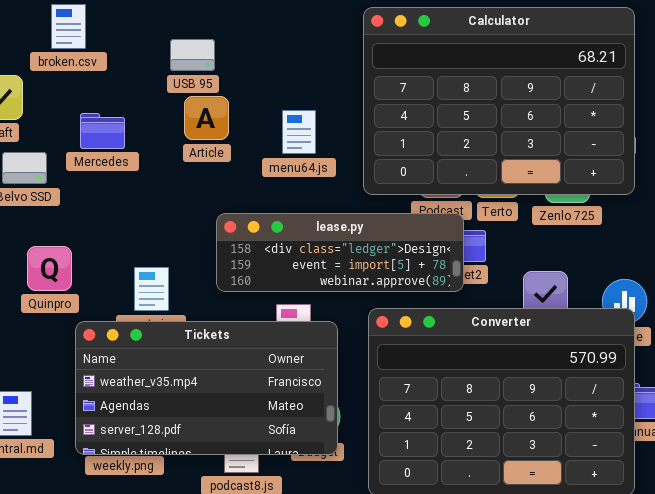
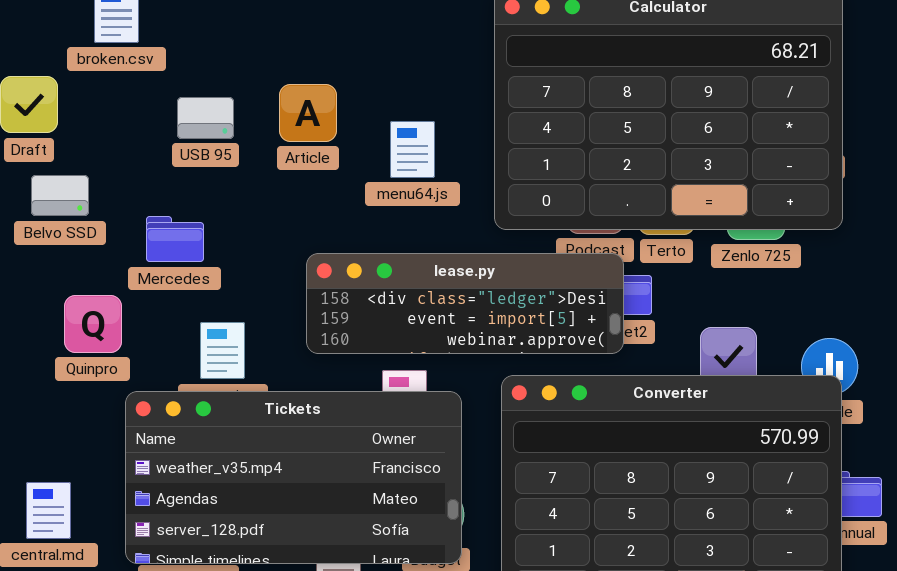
USB 95: [170,39,215,71] -> [177,97,234,139], moved
Article: [184,96,229,140] -> [279,84,337,142], moved
Mercedes: [80,113,125,149] -> [146,216,204,262], moved

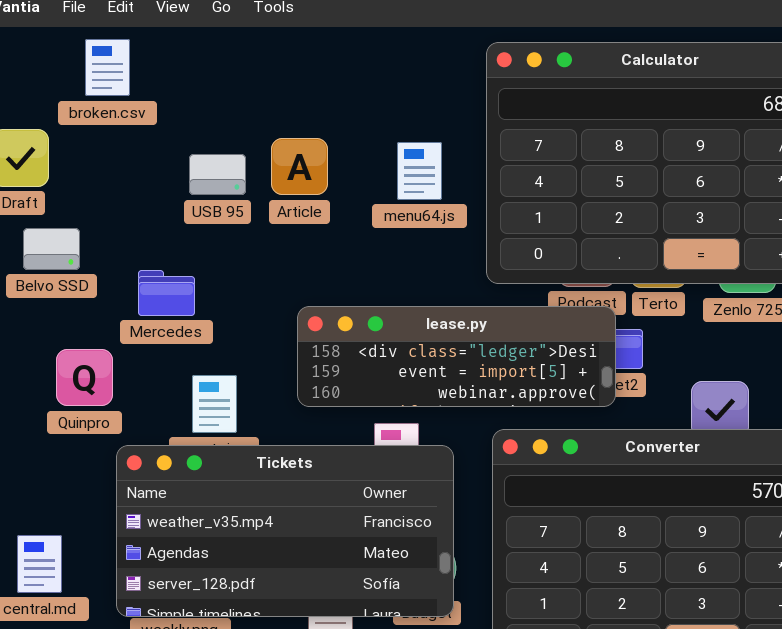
USB 95: [177,97,234,139] -> [189,154,246,195], moved
menu64.js: [390,121,435,178] -> [397,142,442,200], moved

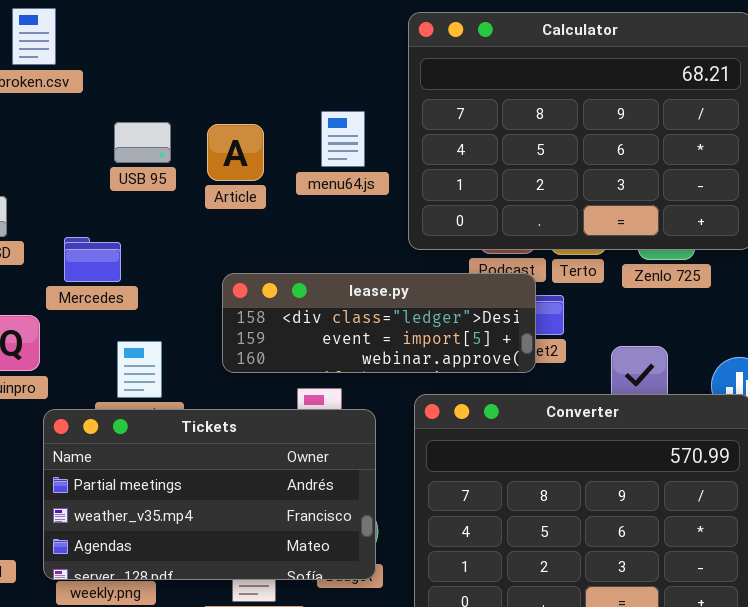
Article: [271,138,328,195] -> [207,124,264,181], moved
Tickets: [116,445,454,617] -> [43,409,376,580], scrolled up 1 row

